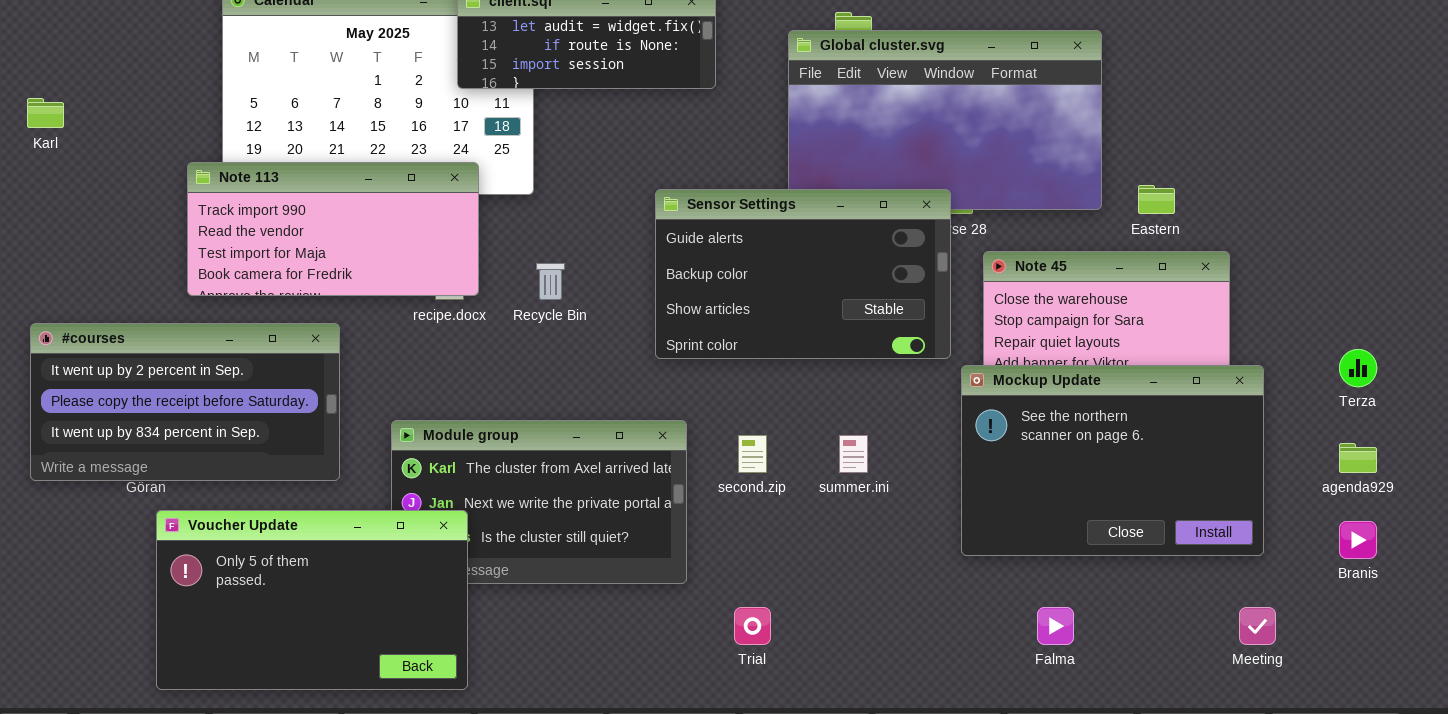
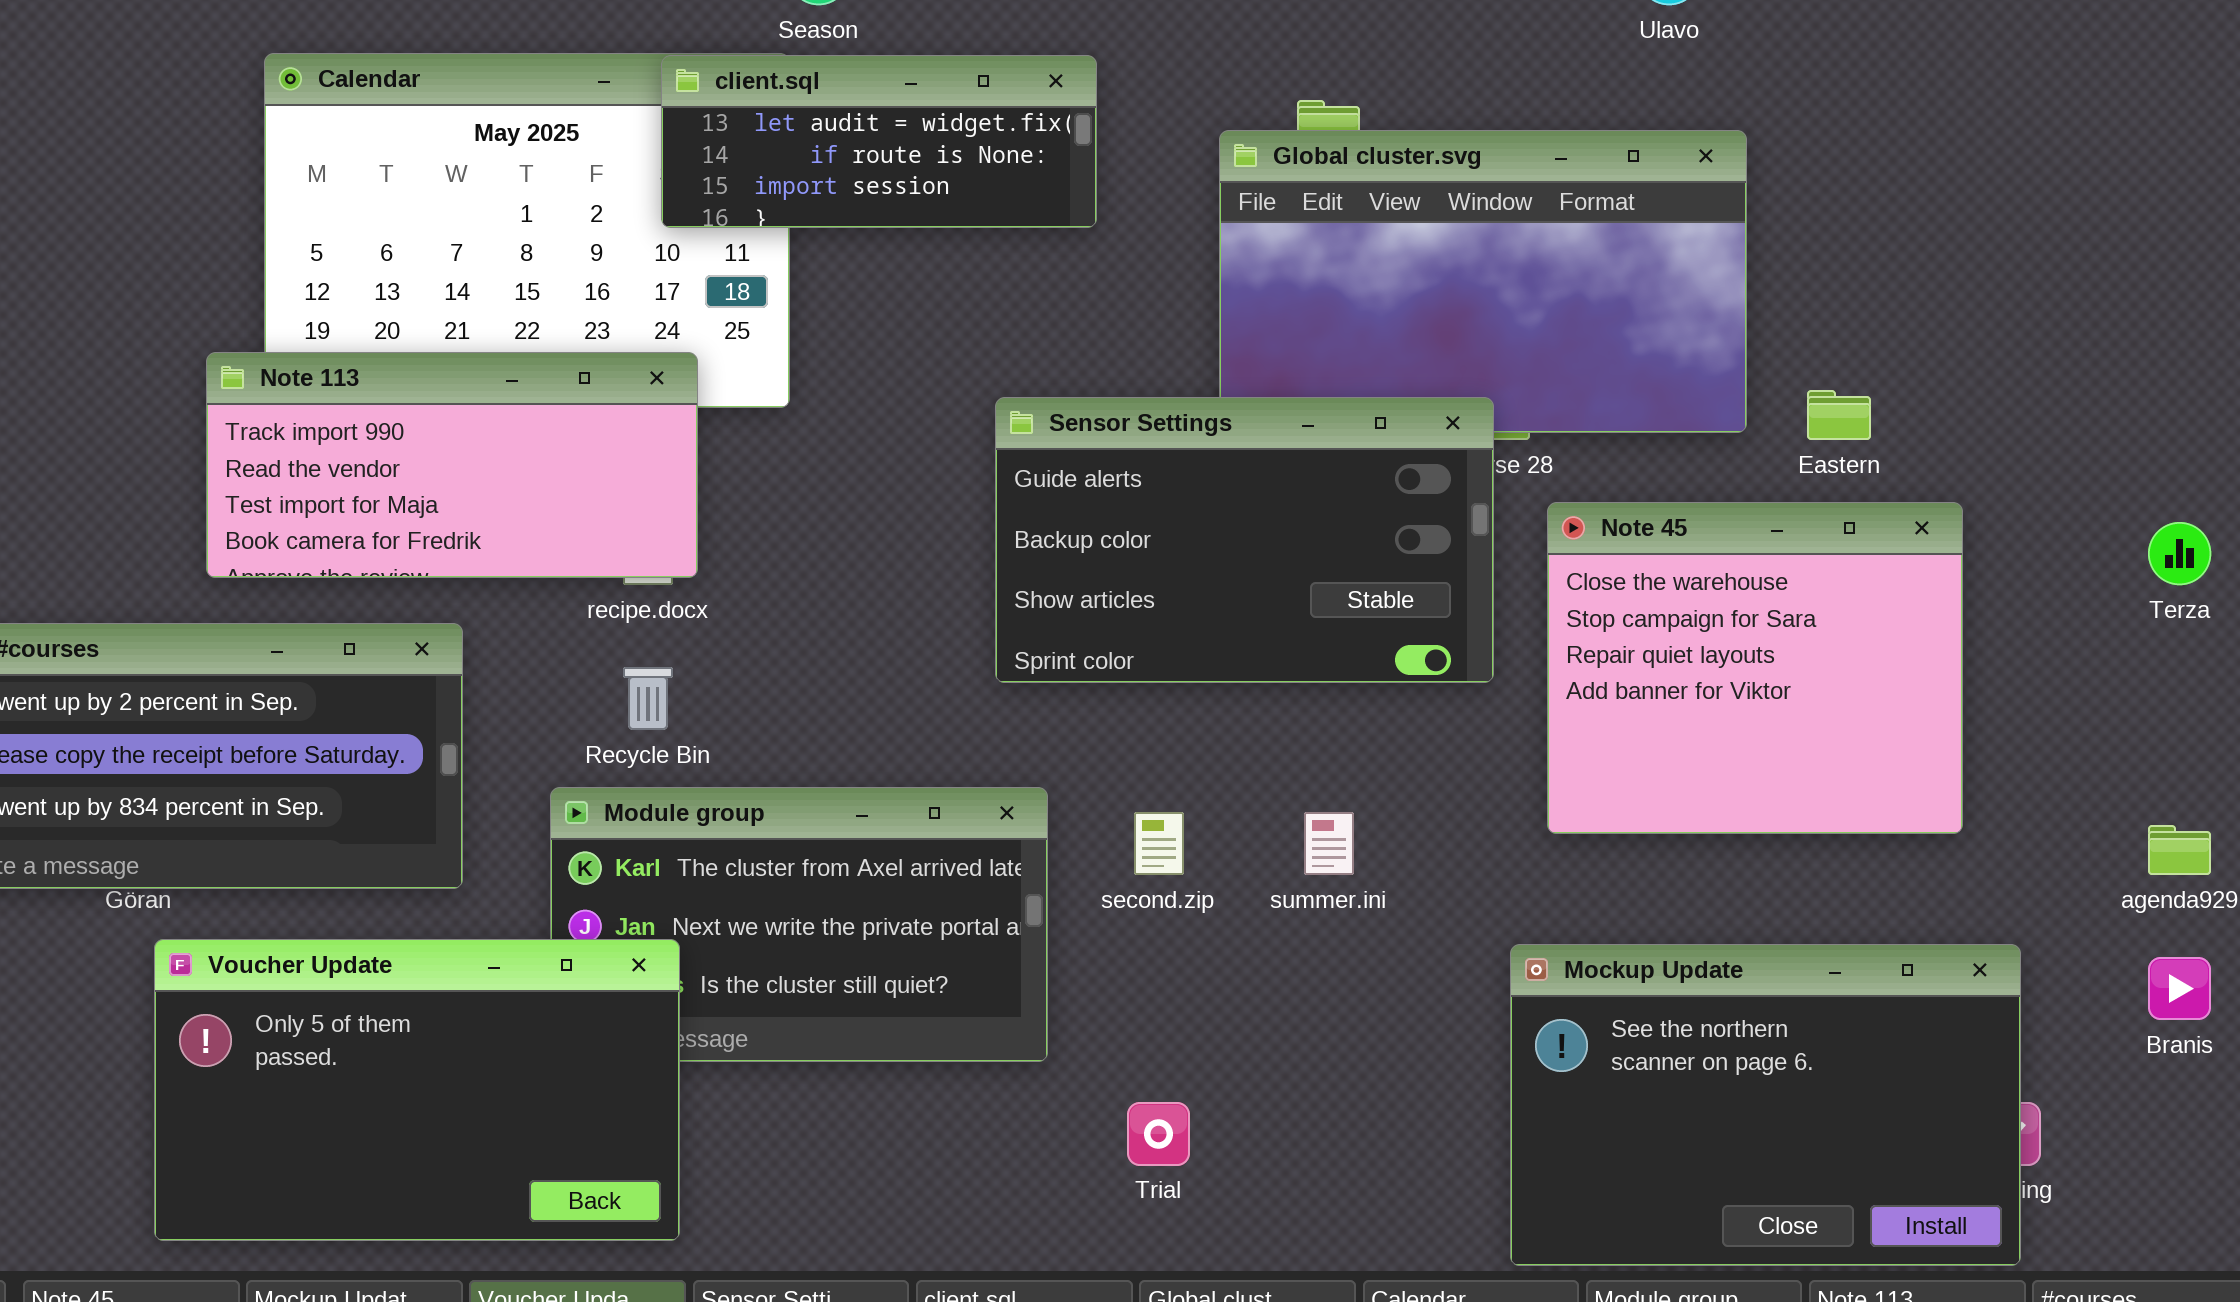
Recycle Bin: [536,263,565,300] -> [623,667,673,730], moved
Terza: [1339,349,1377,387] -> [2148,522,2211,585], moved
Mockup Update: [961,365,1264,556] -> [1510,944,2021,1266], moved

